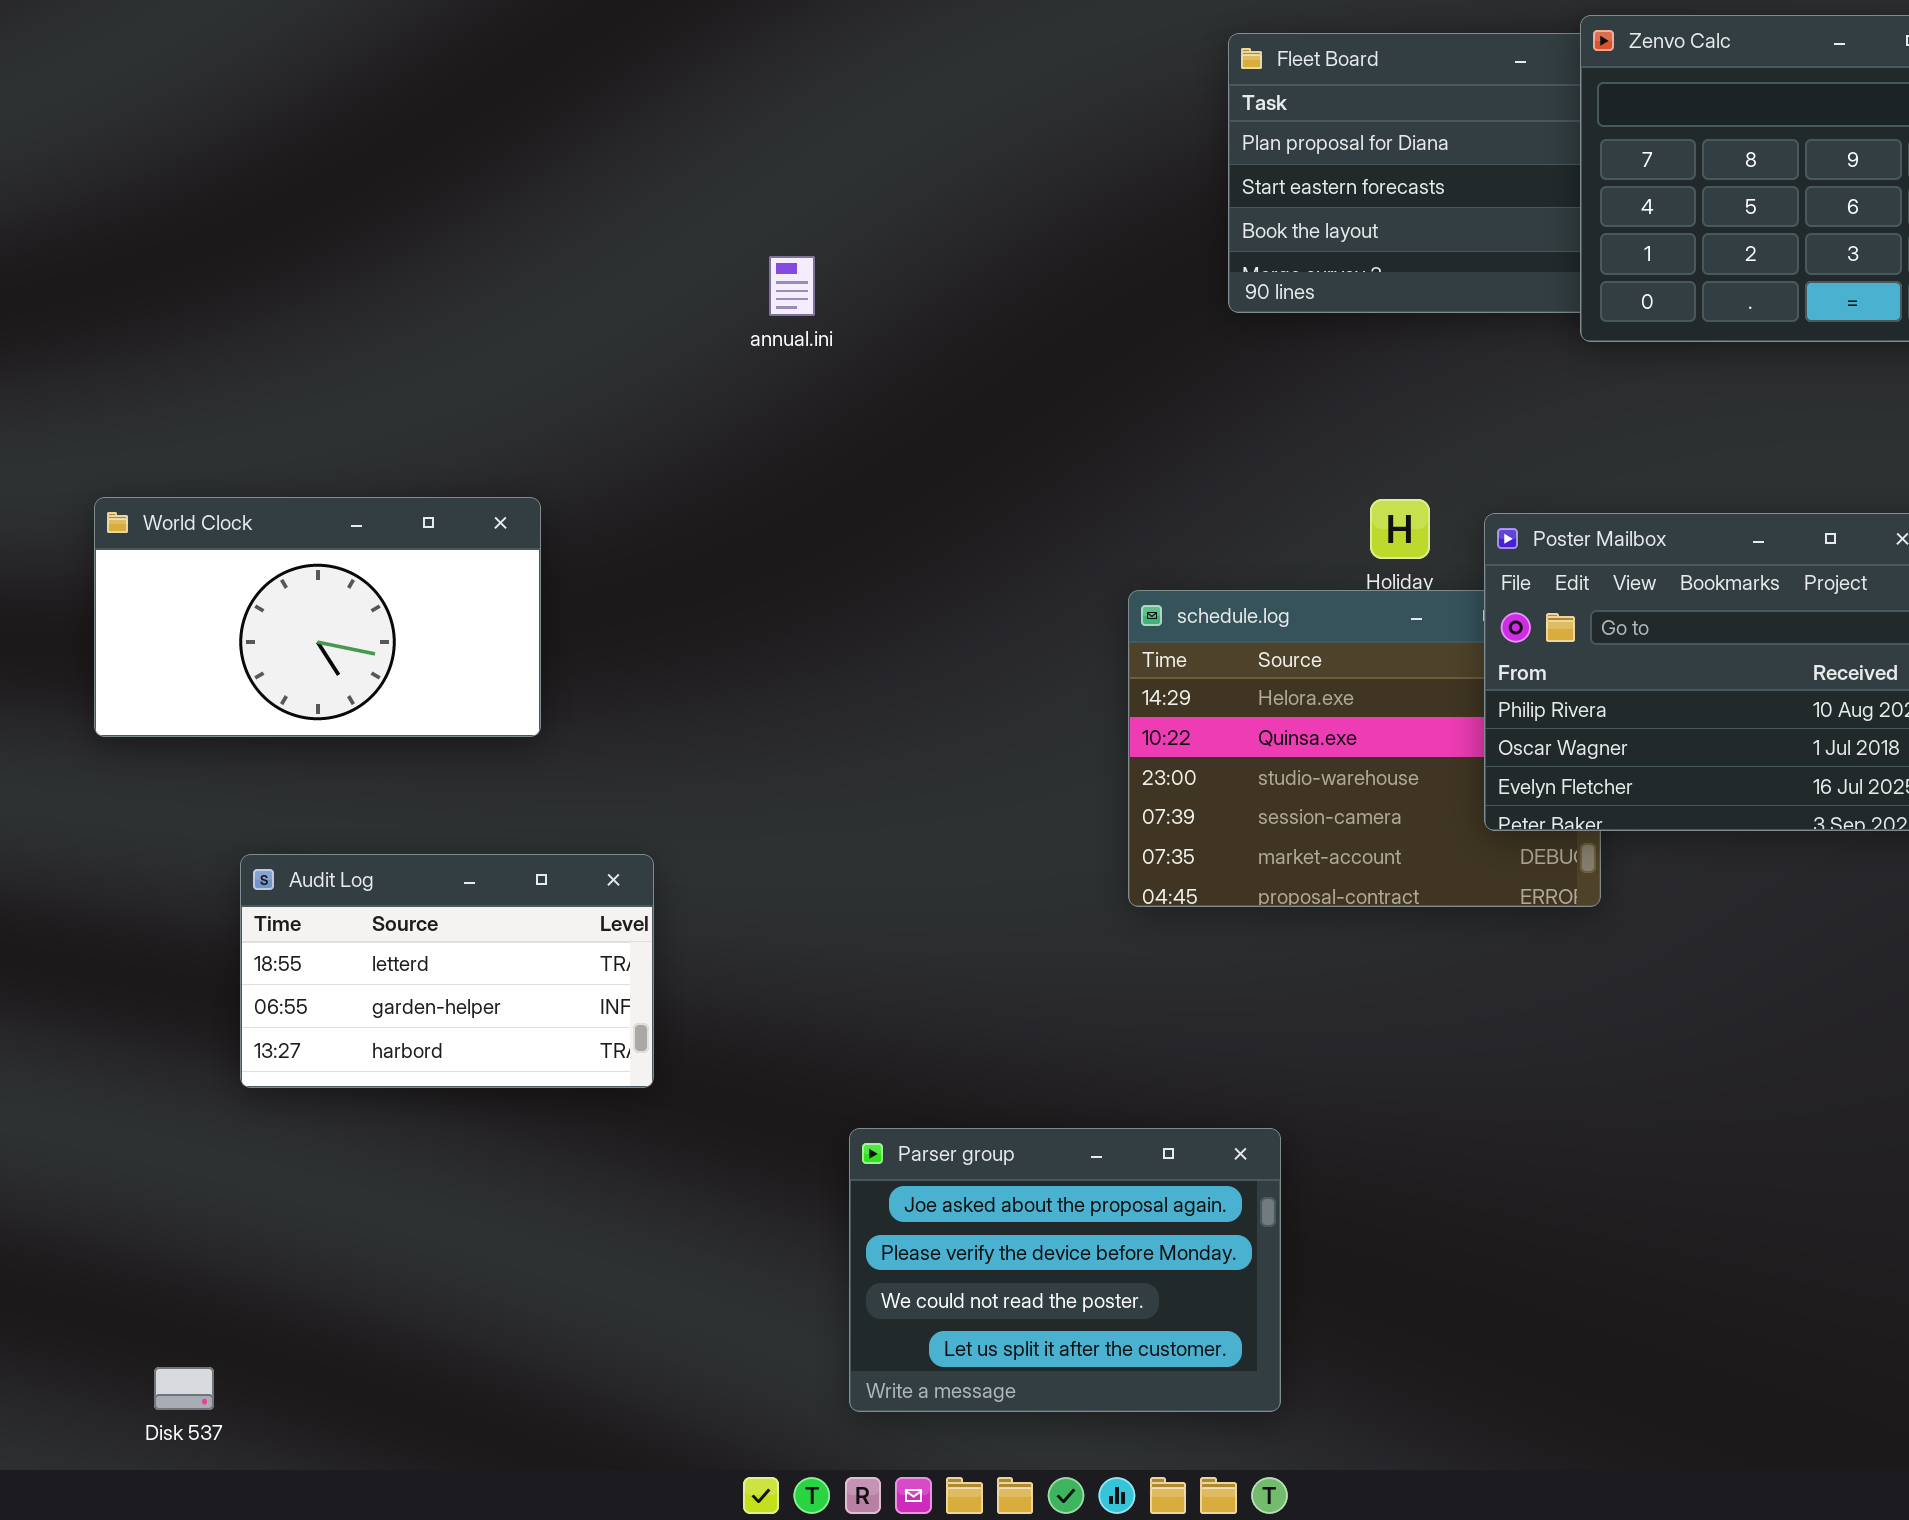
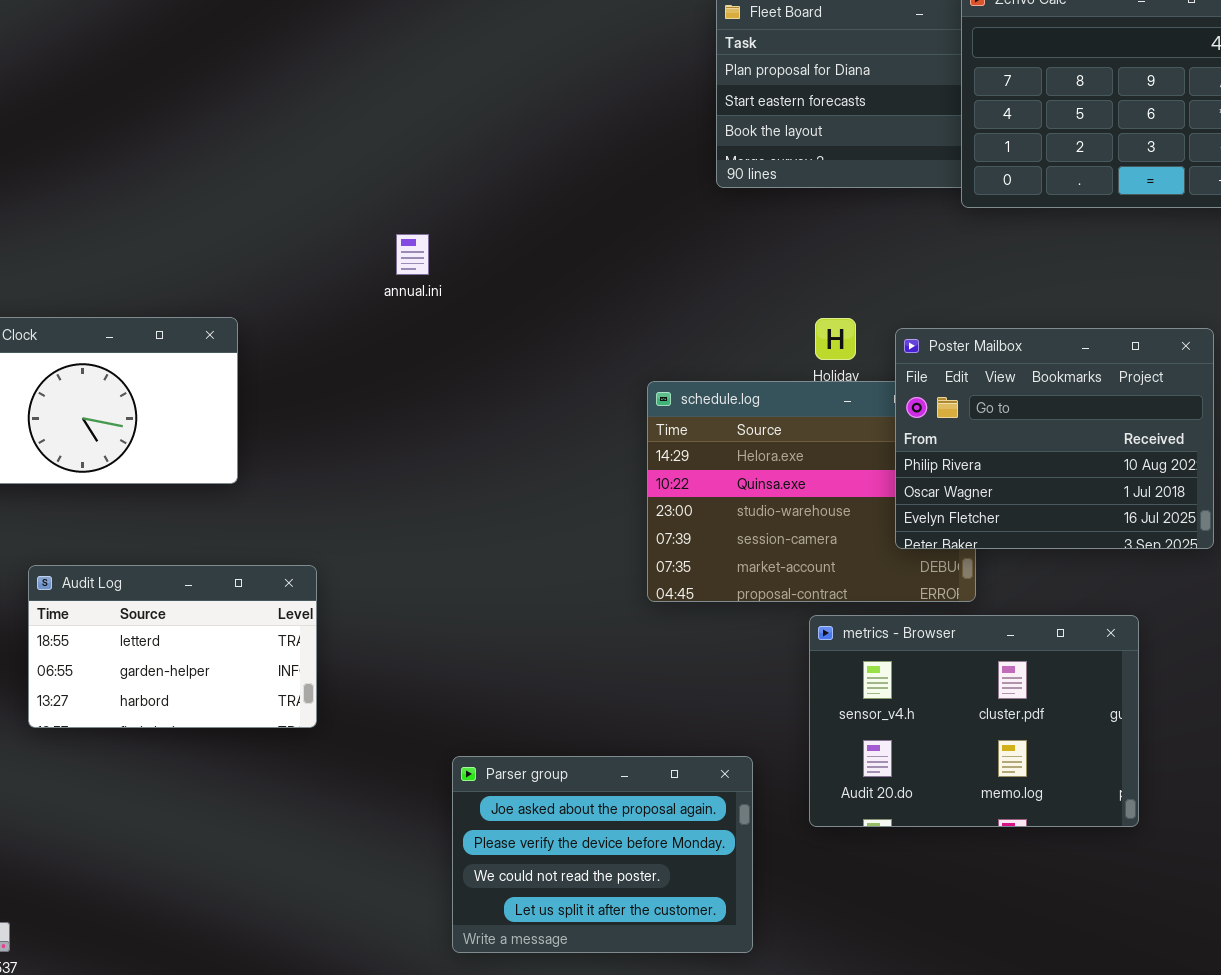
annual.ini: [769,256,815,316] -> [396,234,429,275], moved
metrics - Browser: none -> [809,615,1139,827], opened

